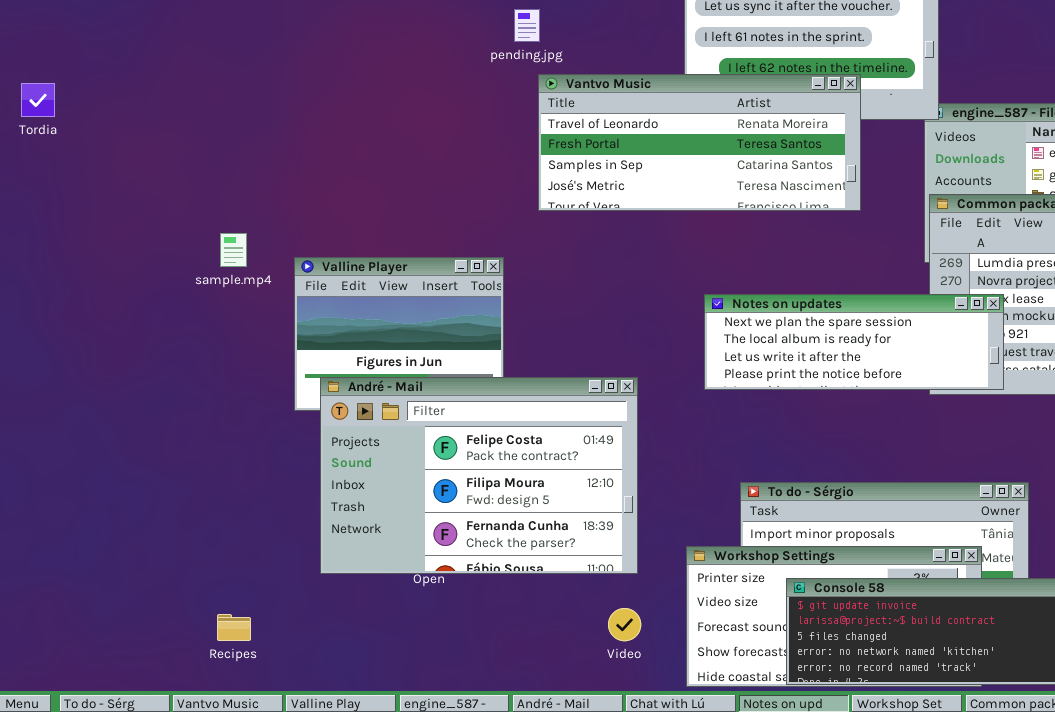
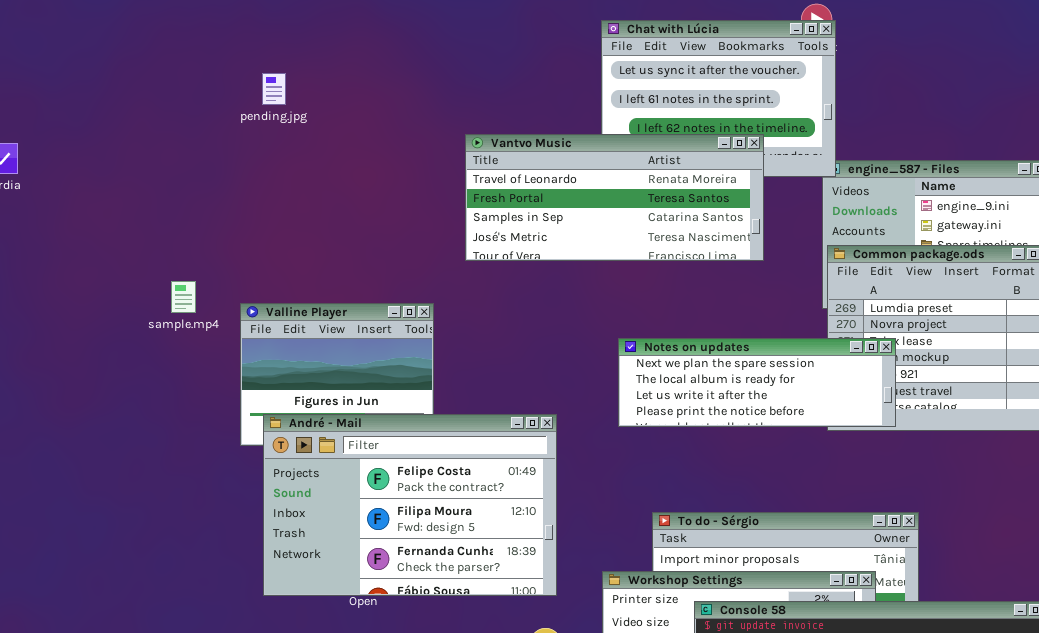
pending.jpg: [514,9,540,42] -> [262,73,286,105], moved

